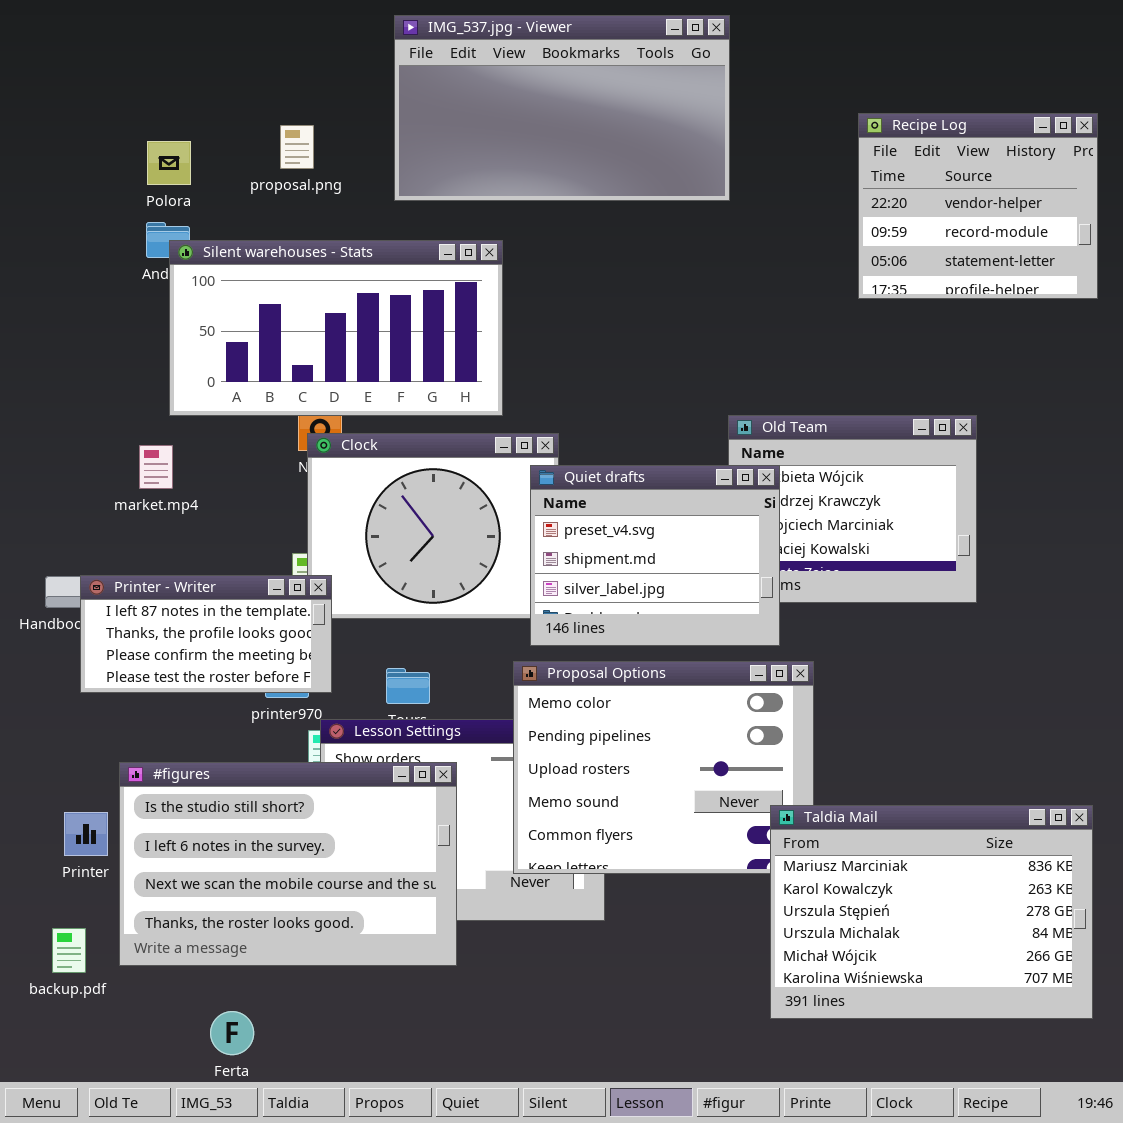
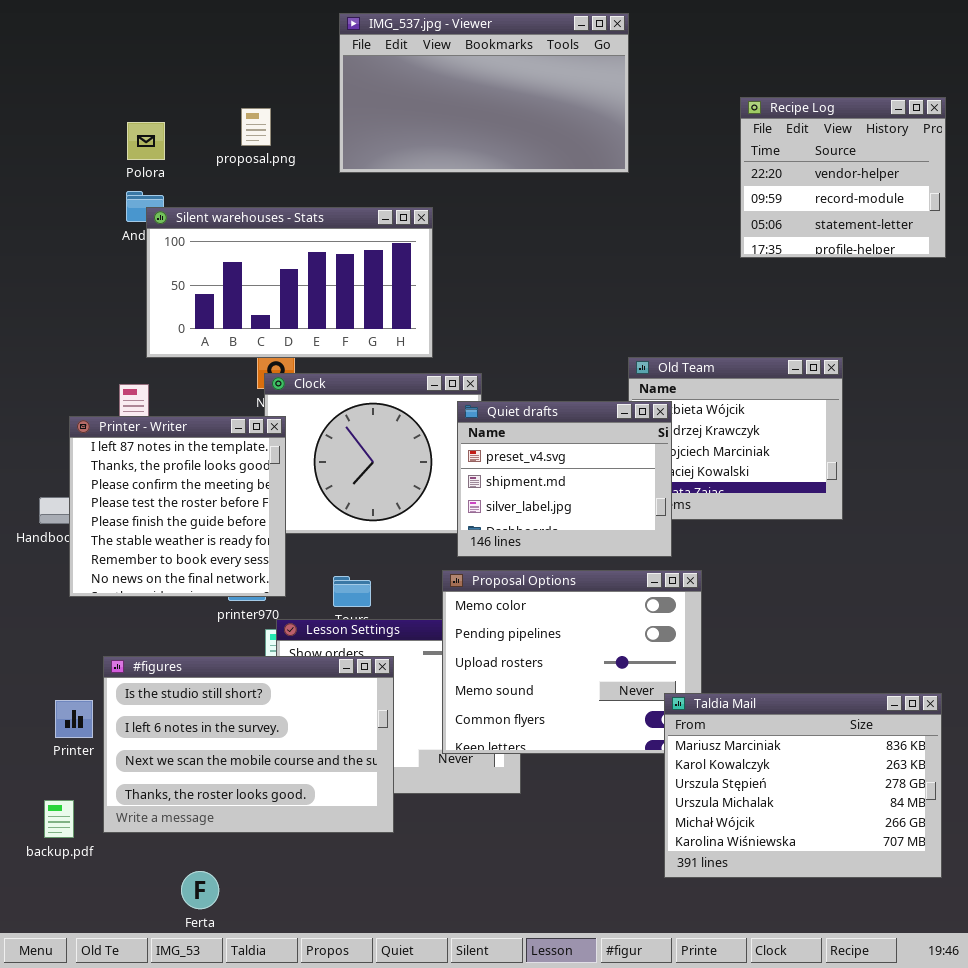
Printer - Writer: [80,575,332,693] -> [69,416,286,597], resized

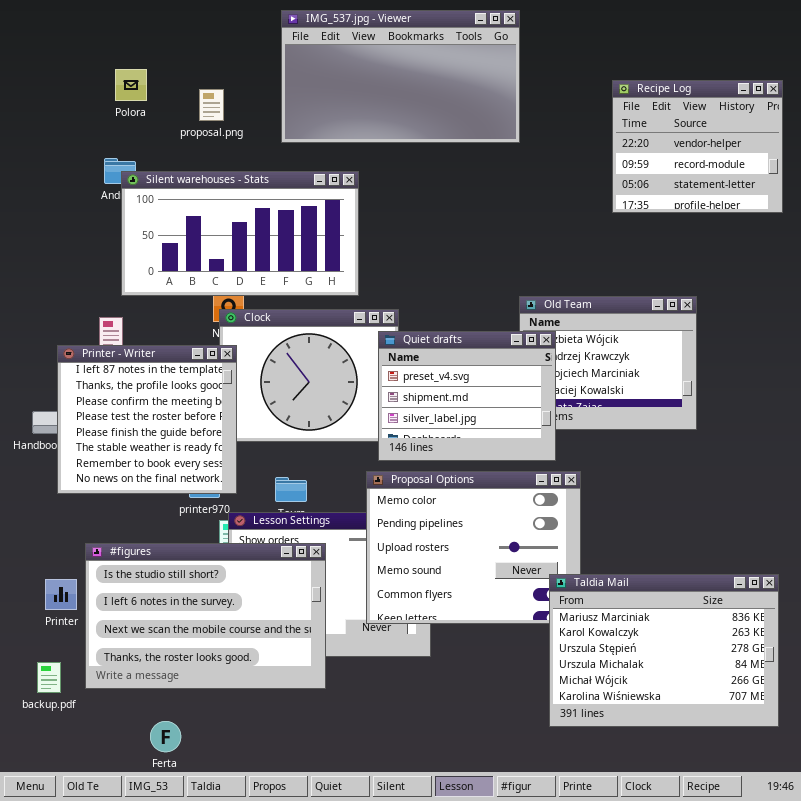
Polora: [127,122,165,160] -> [115,69,147,101], moved

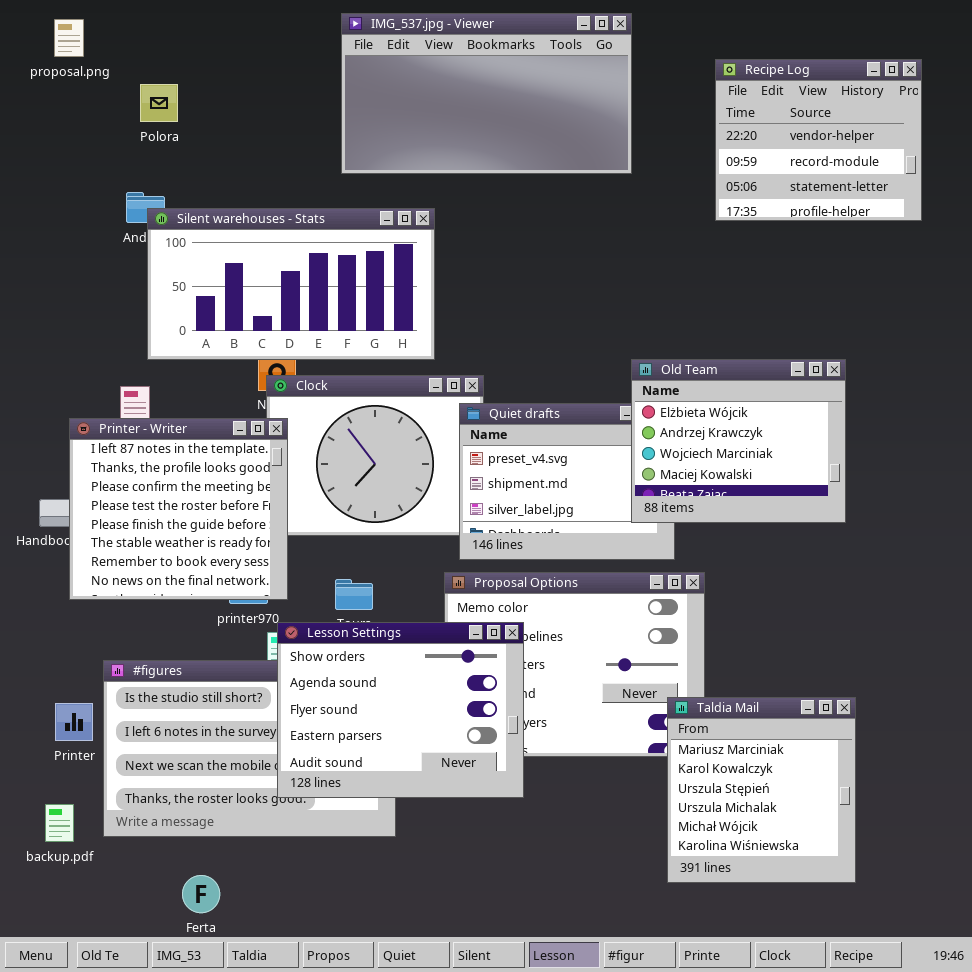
Recipe Log: [612,80,783,213] -> [715,59,922,221], moved
proposal.png: [199,89,224,121] -> [54,19,84,57], moved
Old Team: [519,296,697,430] -> [631,359,846,523], raised
Lesson Settings: [228,512,431,657] -> [277,622,524,798], raised
Taldia Mail: [549,574,779,727] -> [667,697,856,883], resized

